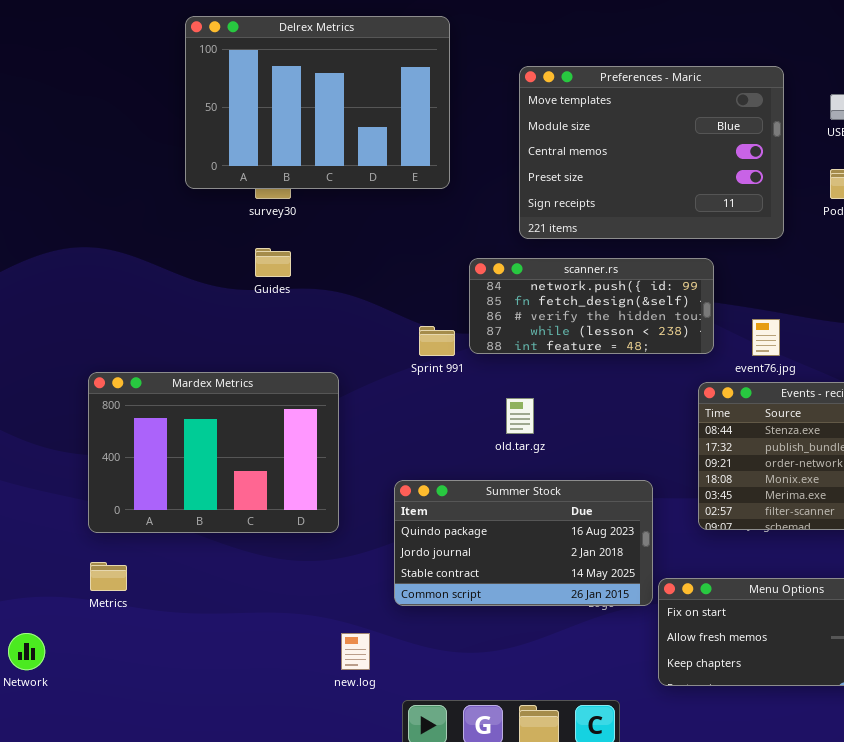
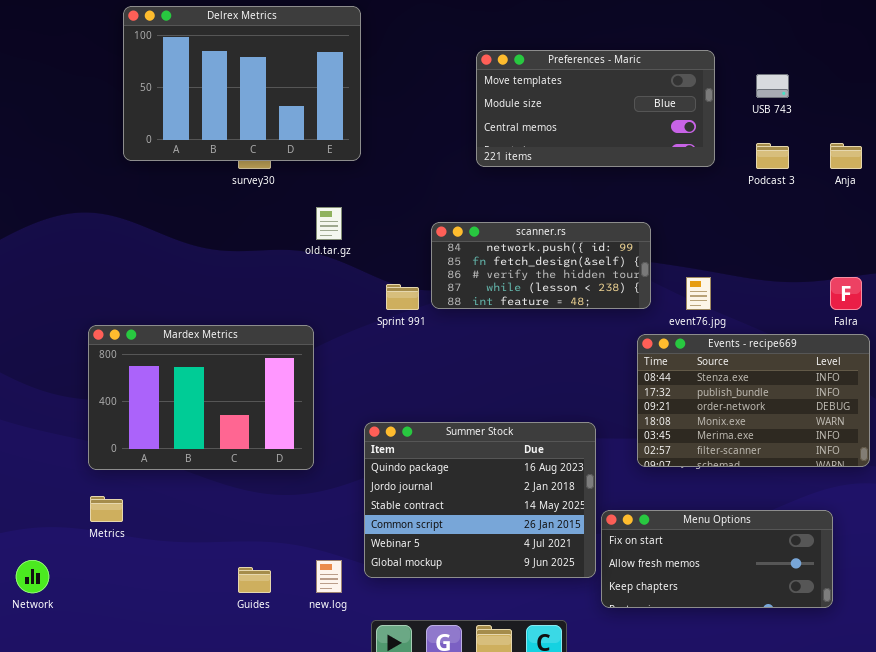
Delrex Metrics: [185,16,450,189] -> [123,6,361,161], moved
Preferences - Maric: [519,66,784,239] -> [476,50,715,167], resized
Guides: [255,248,291,277] -> [238,567,271,593], moved
old.tar.gz: [506,398,534,434] -> [316,207,342,240], moved
Summer Stock: [394,480,653,606] -> [364,422,596,578], resized

